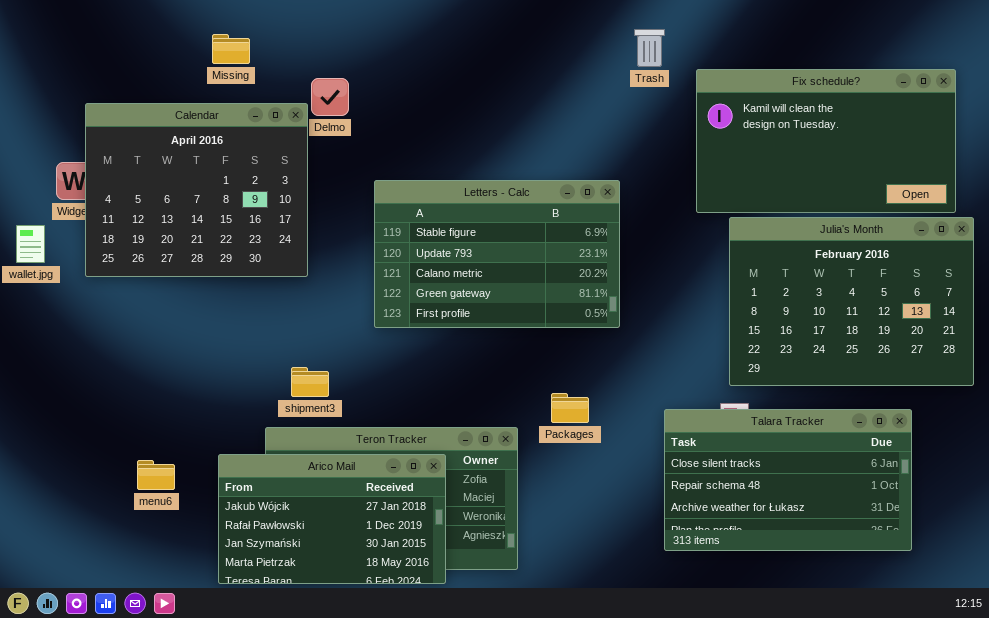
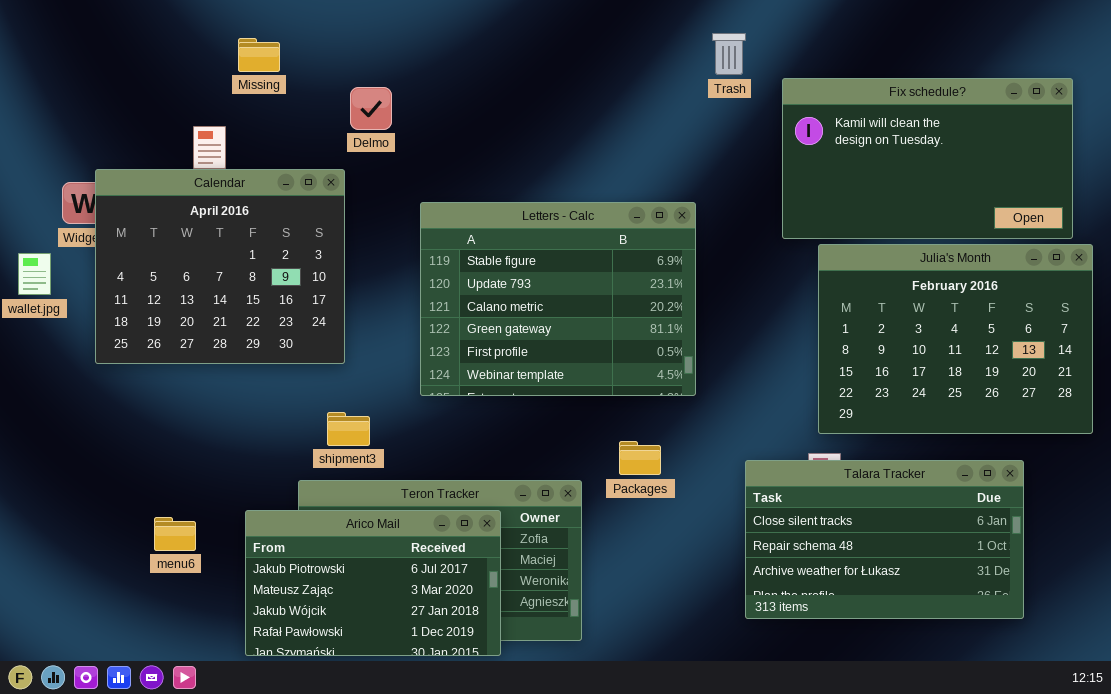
Calendar: [85,103,308,277] -> [95,169,345,364], moved
Letters - Calc: [374,180,620,328] -> [420,202,696,396], resized
Arico Mail: [218,454,446,584] -> [245,510,501,656], scrolled up 2 rows

